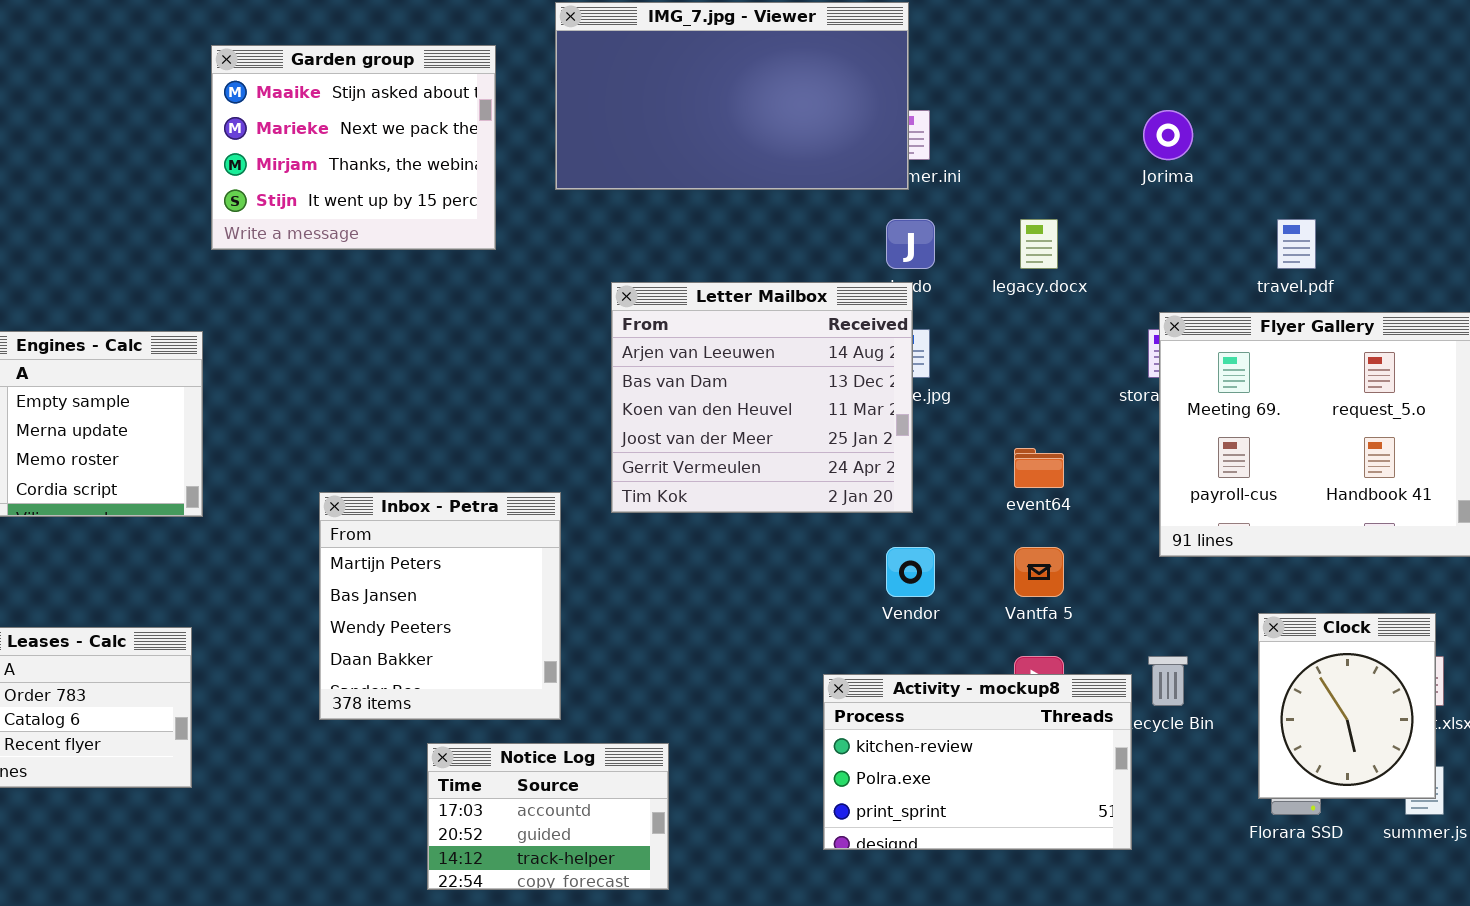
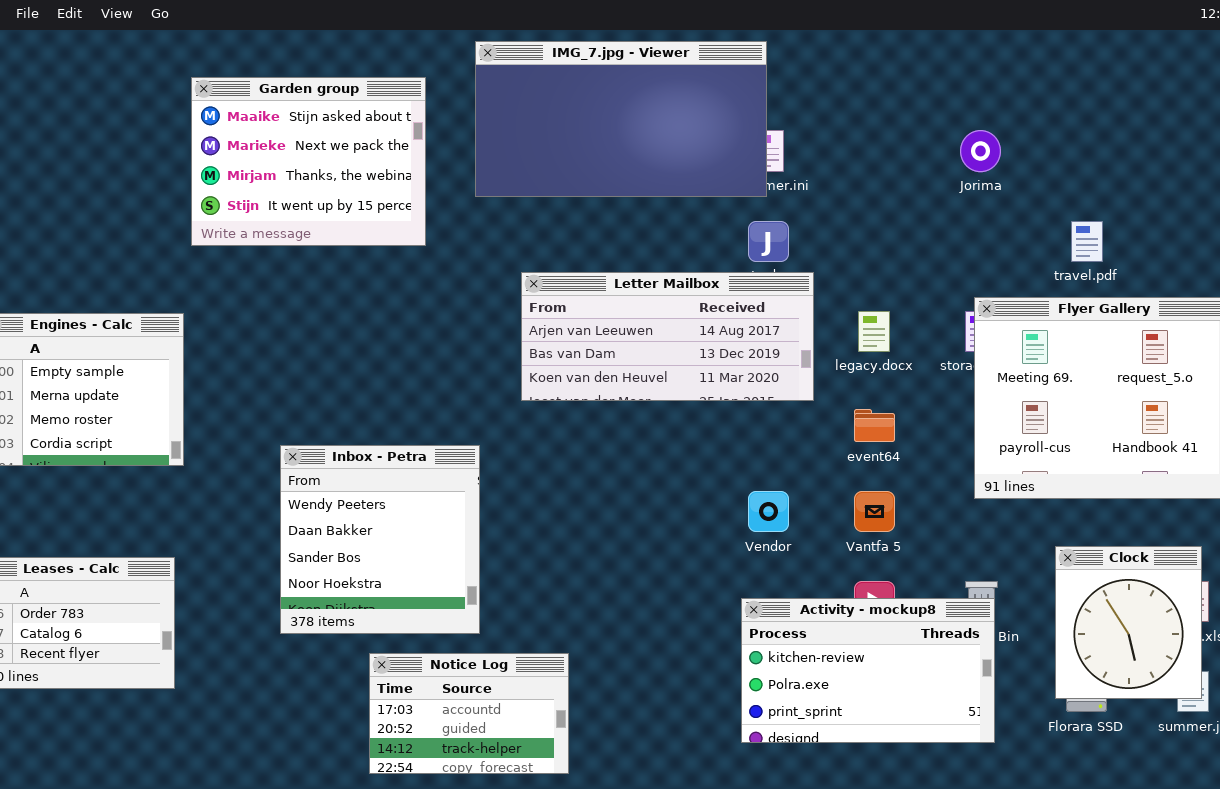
legacy.docx: [1020,219,1058,269] -> [858,311,890,352], moved
Letter Mailbox: [611,282,913,513] -> [521,272,814,401], resized
Inbox - Petra: [319,492,561,720] -> [280,445,480,634], scrolled down 2 rows
Activity - mockup8: [823,674,1132,850] -> [741,598,995,743], moved

